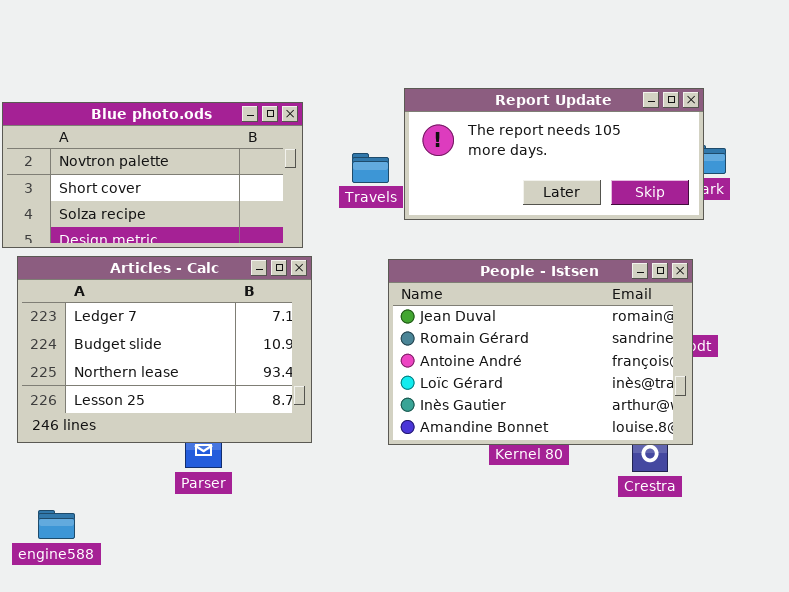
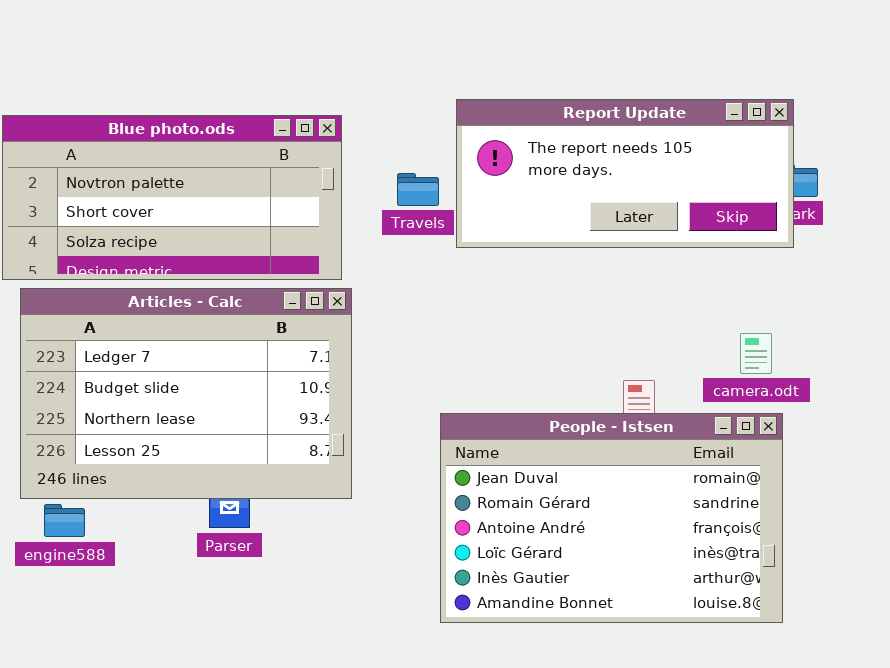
People - Istsen: [388,259,693,445] -> [440,413,783,623], moved
engine588: [38,510,75,539] -> [44,504,85,537], moved

